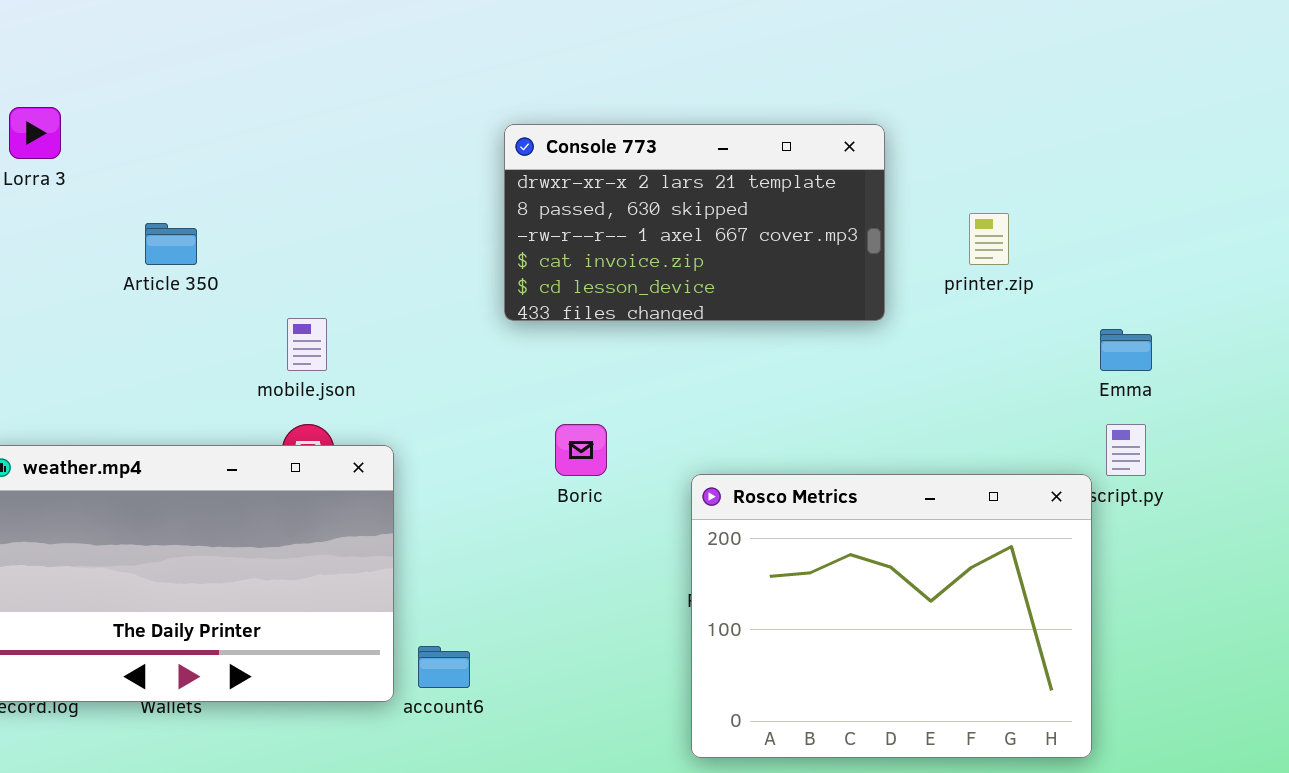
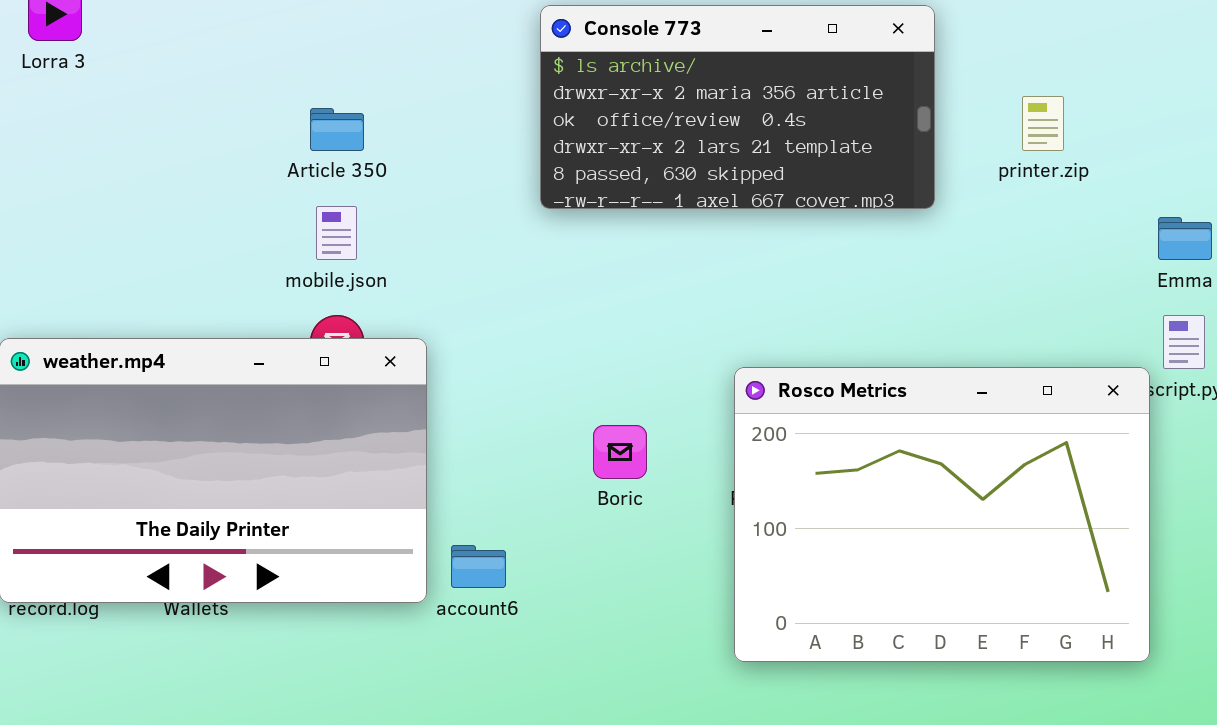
Console 773: [504,124,885,321] -> [540,5,935,209], scrolled up 3 rows
Article 350: [145,223,197,265] -> [310,108,364,151], moved
Boric: [555,424,607,476] -> [593,425,647,479], moved

